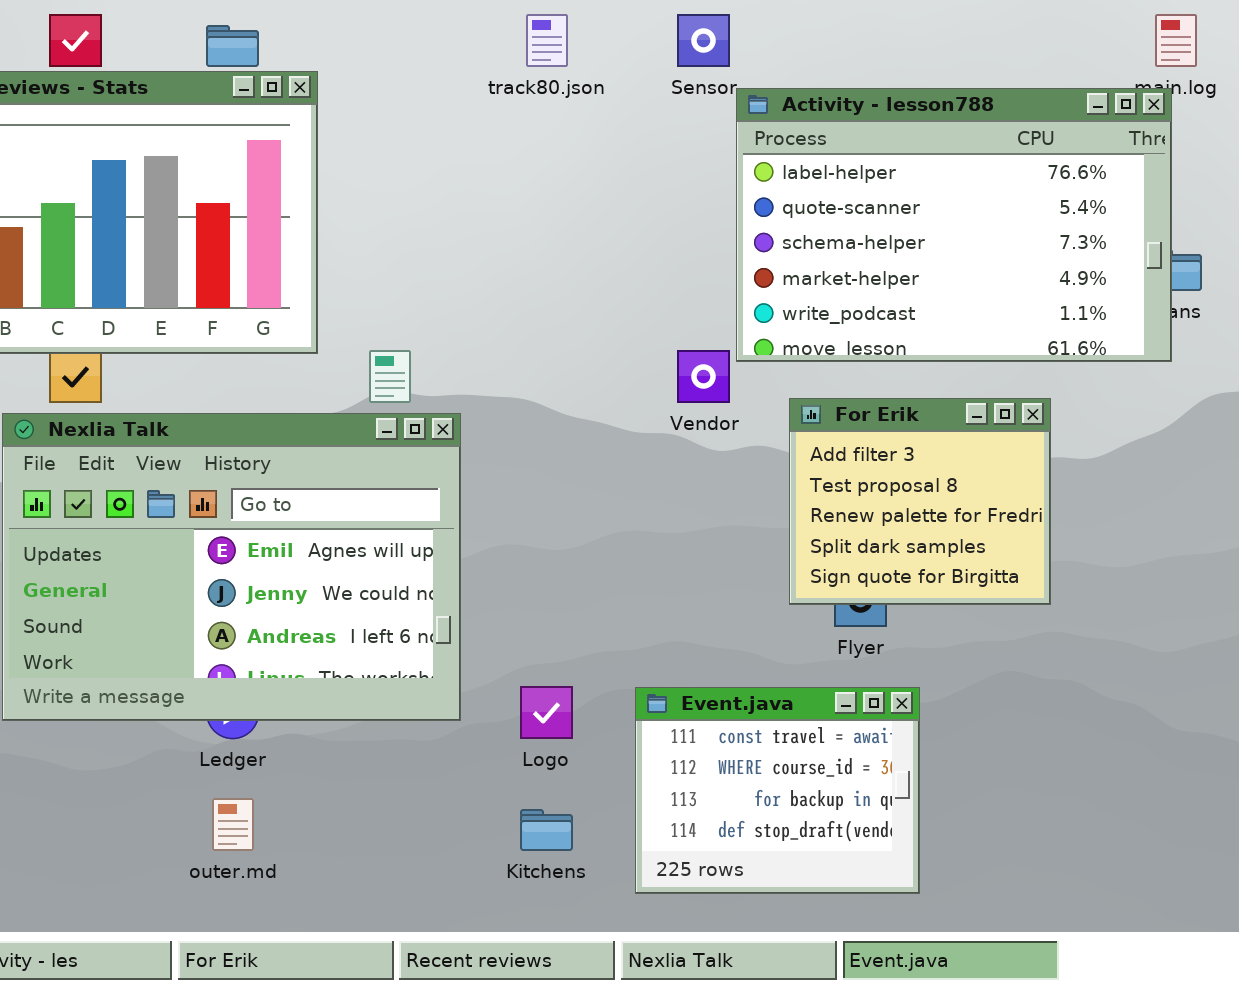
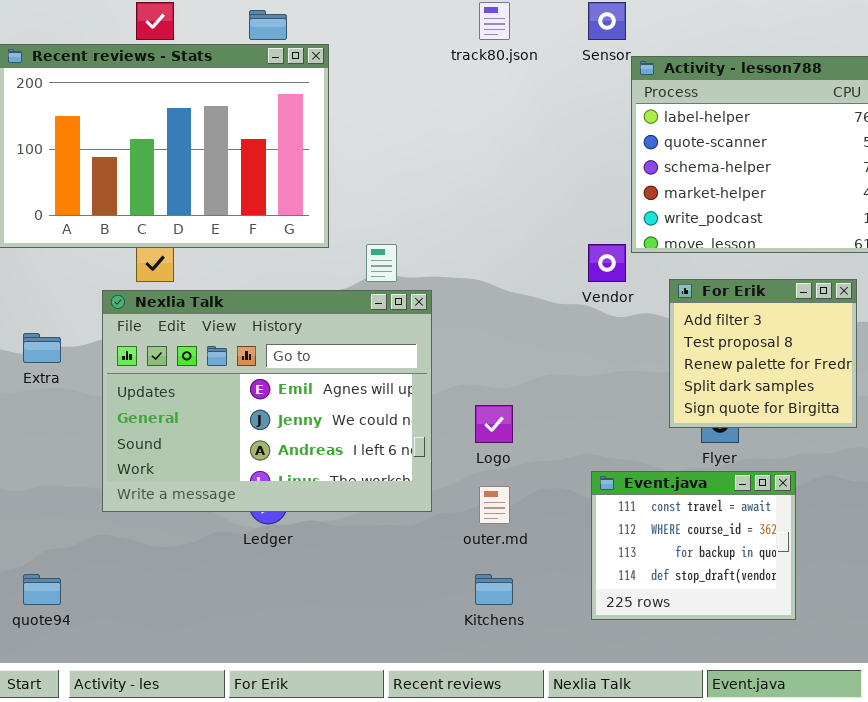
Logo: [520,686,573,739] -> [475,405,513,443], moved
Event.java: [635,687,920,894] -> [591,471,796,620], moved
outer.md: [212,798,254,851] -> [479,486,510,524], moved

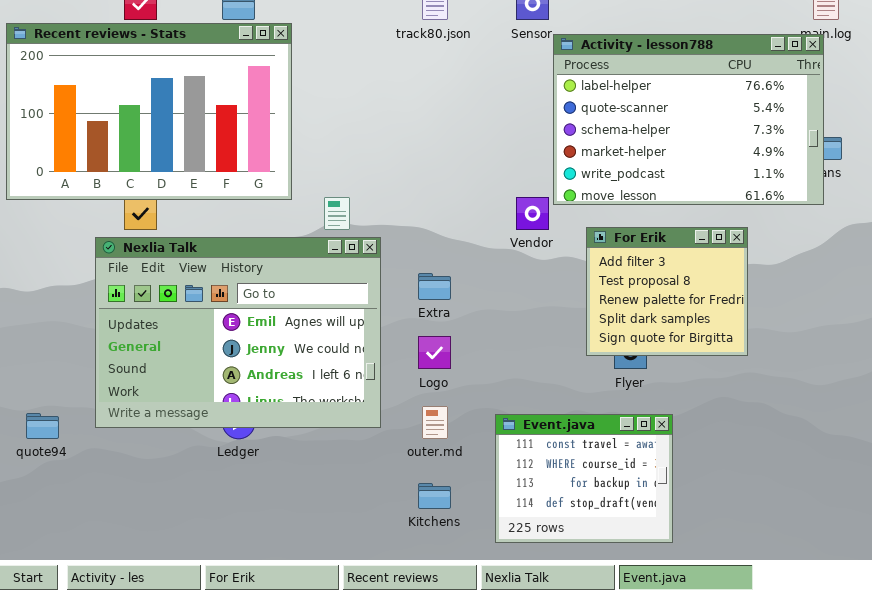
Extra: [23,333,61,363] -> [418,273,451,300], moved
Event.java: [591,471,796,620] -> [495,414,673,543], moved
quote94: [23,574,61,605] -> [26,413,59,439], moved

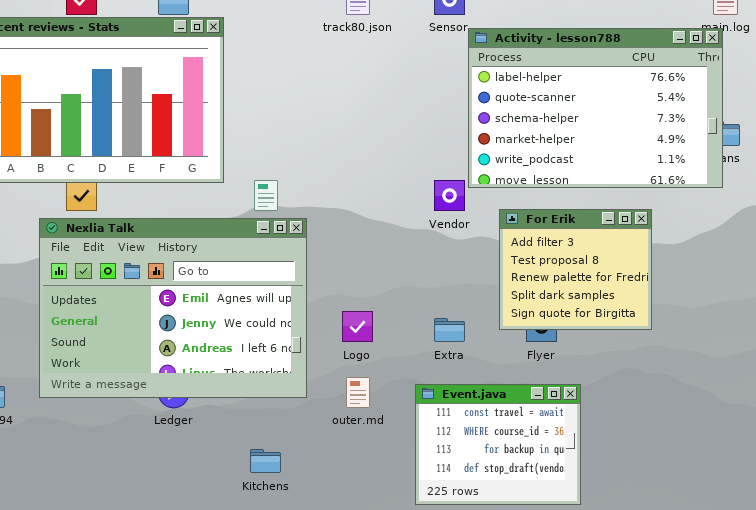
Extra: [418,273,451,300] -> [434,318,465,342], moved
Kitchens: [418,483,451,509] -> [250,449,281,473], moved

